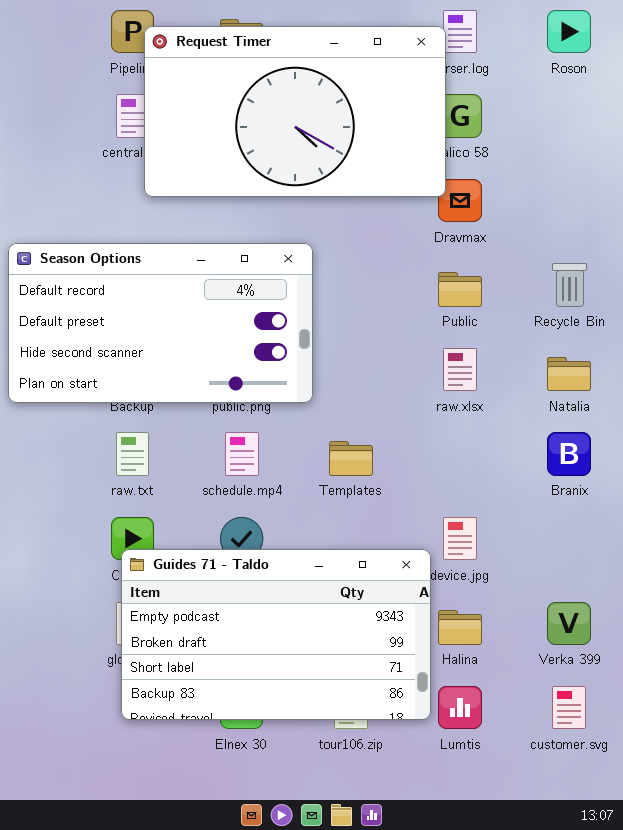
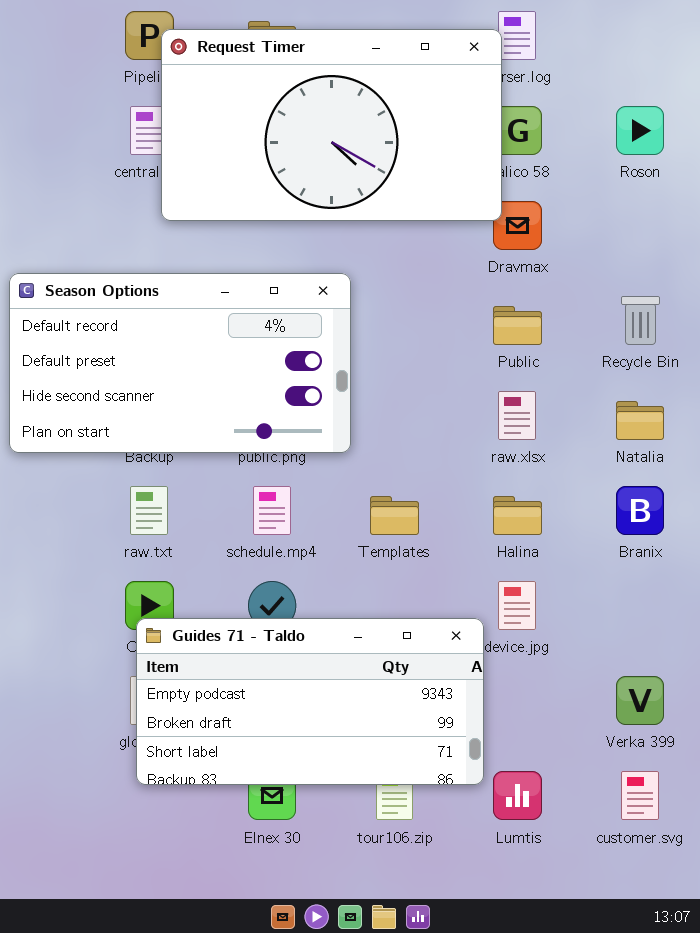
Roson: [547,10,591,53] -> [616,106,664,155], moved
Guides 71 - Taldo: [121,549,431,720] -> [136,618,484,785], resized
Halina: [438,610,482,645] -> [493,496,542,535], moved

